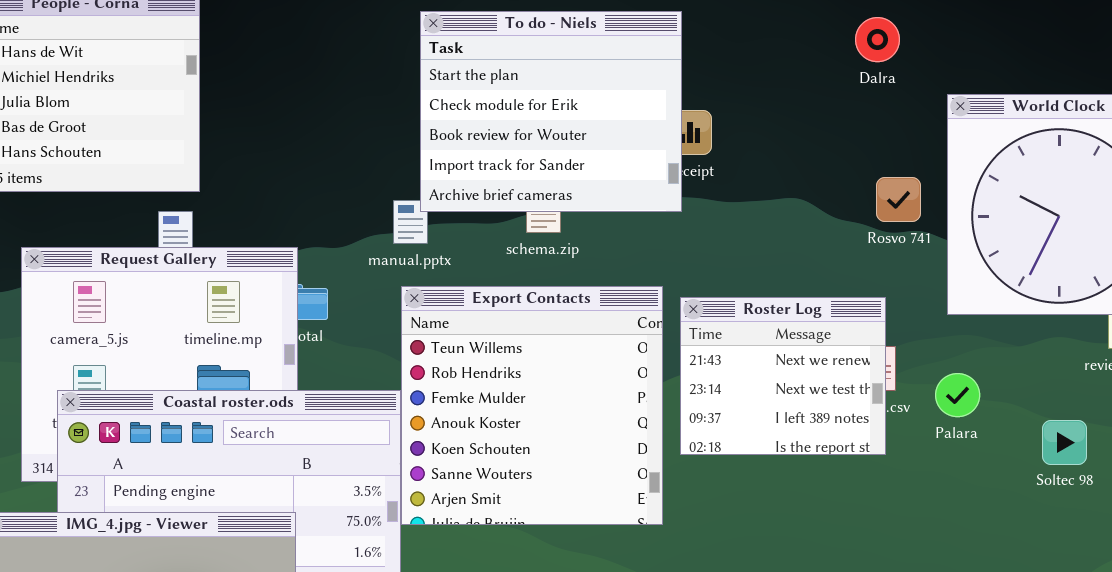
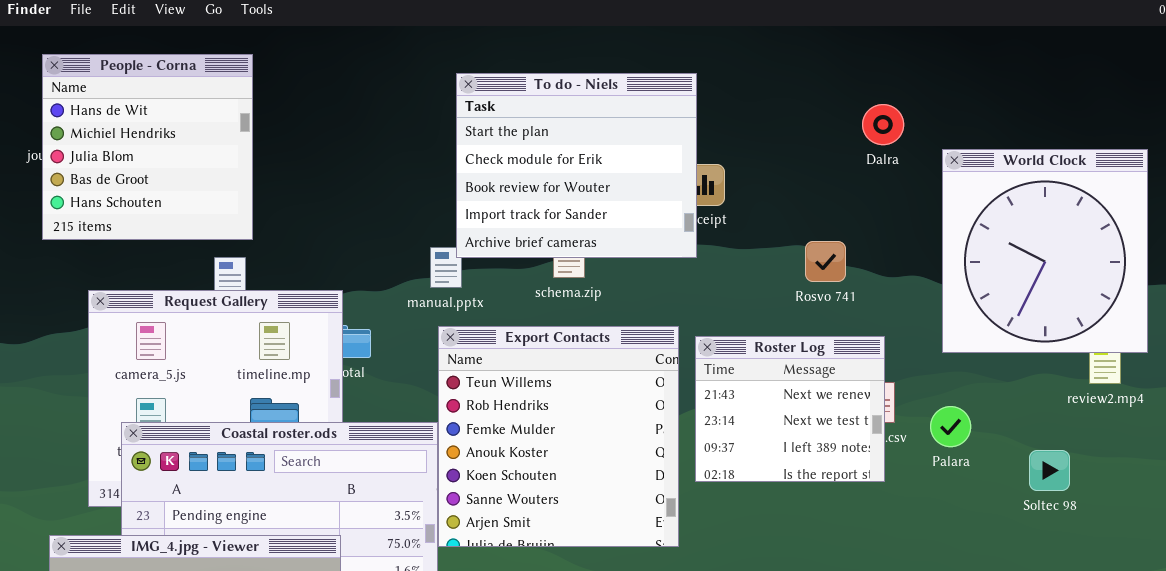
Dalra: [855,17,900,62] -> [862,104,904,145], moved
Rosvo 741: [876,177,921,222] -> [805,241,846,282], moved

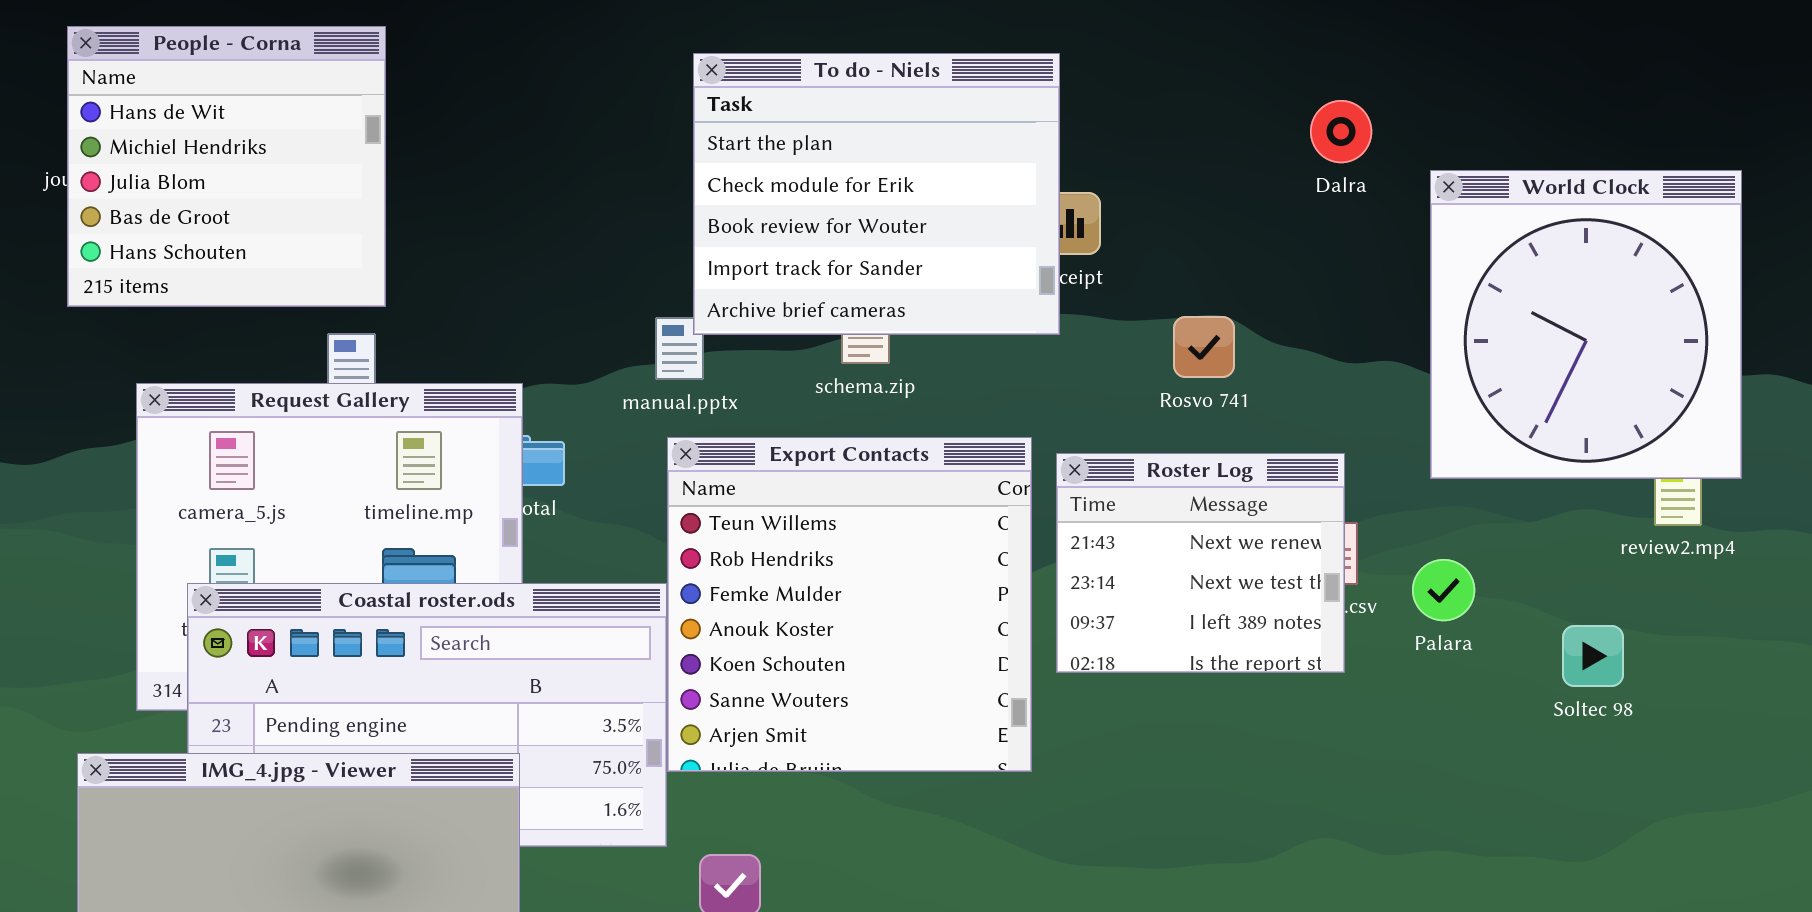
Rosvo 741: [805,241,846,282] -> [1173,316,1235,378], moved

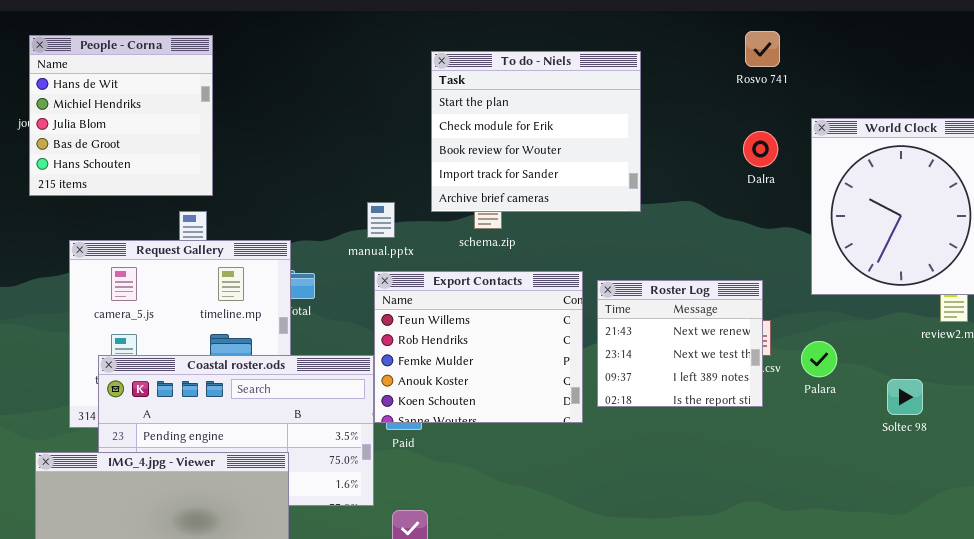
To do - Niels: [693,53,1060,335] -> [431,51,641,212], moved
Dalra: [1310,100,1372,163] -> [743,131,778,167], moved
Rosvo 741: [1173,316,1235,378] -> [745,31,780,67], moved
Export Contacts: [667,437,1032,772] -> [374,271,583,423], resized

